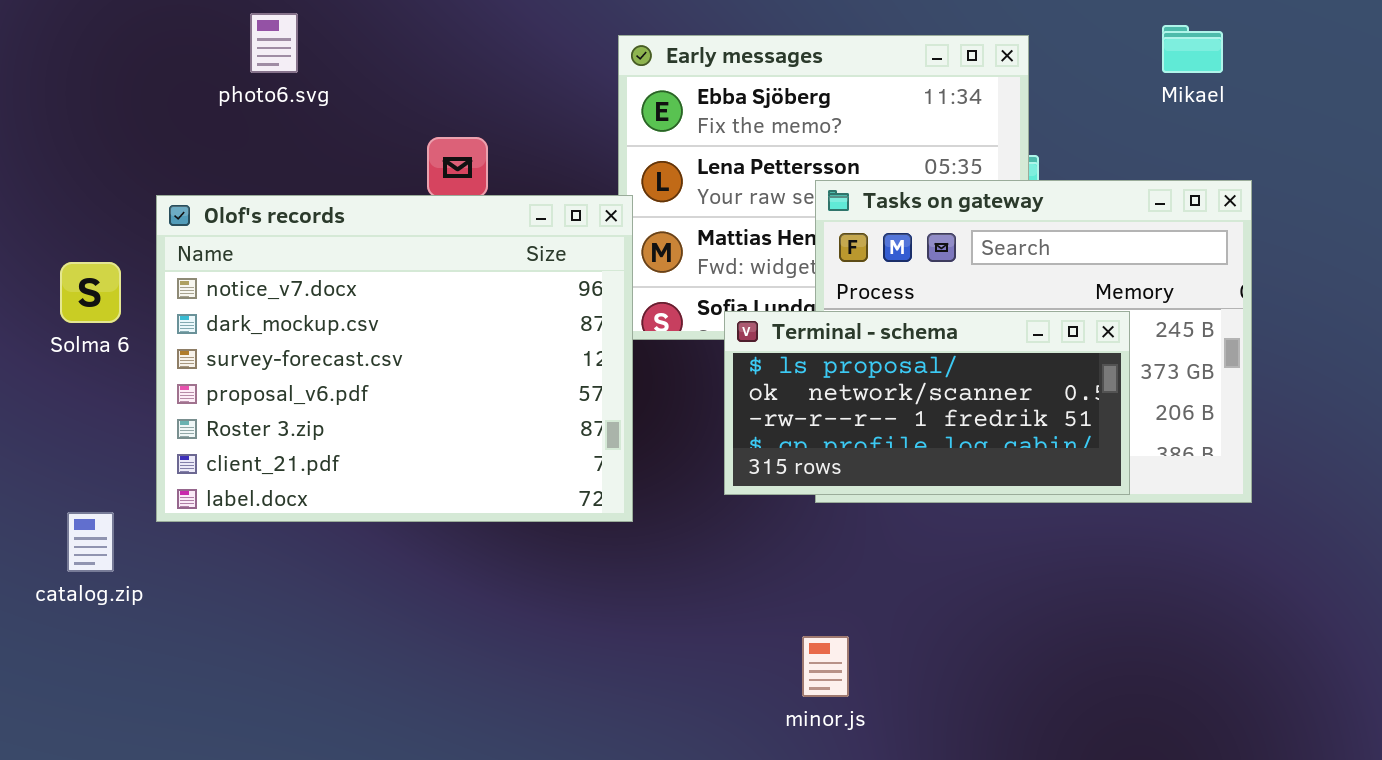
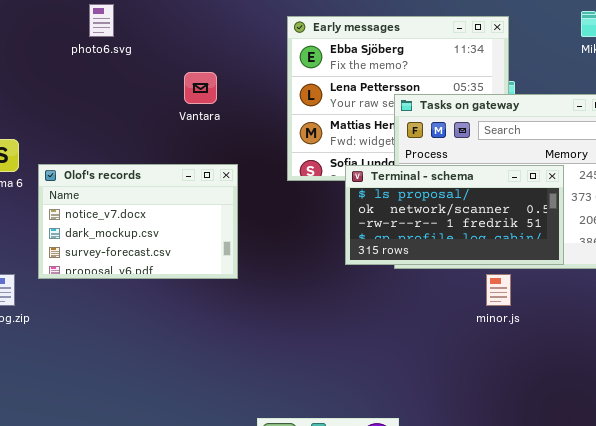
Olof's records: [156,195,633,522] -> [38,164,238,279], resized
minor.js: [802,636,849,697] -> [486,274,511,306], moved

